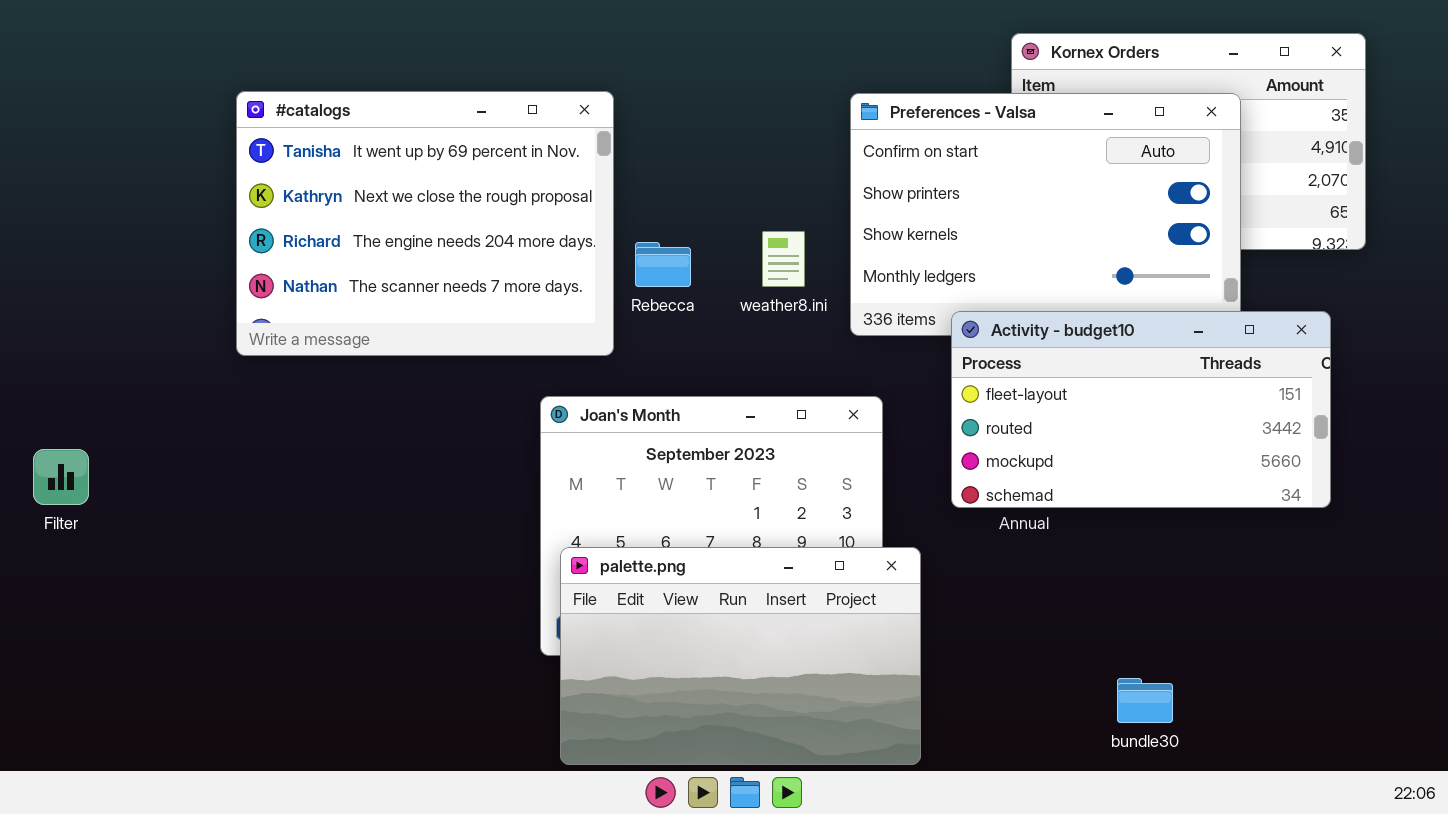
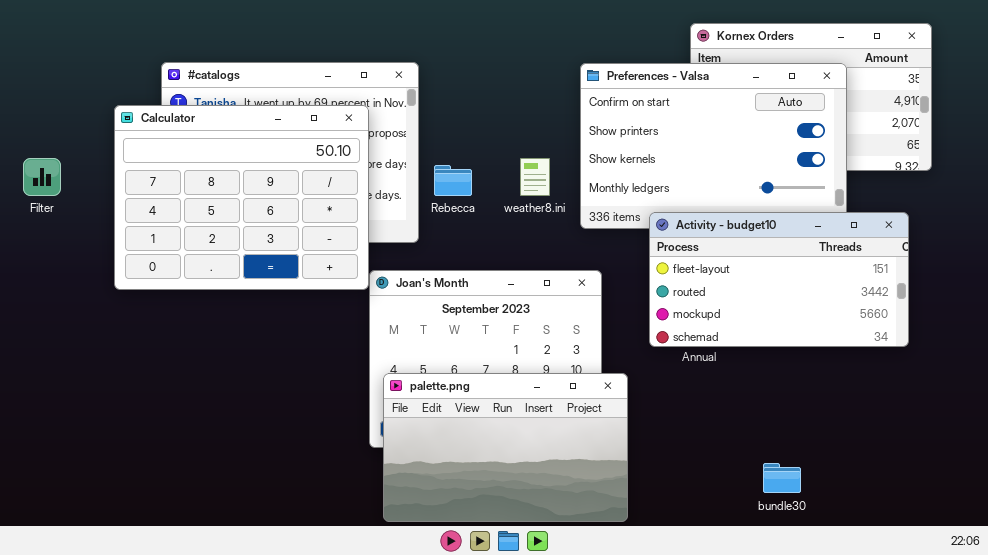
Calculator: none -> [114,105,369,290], opened
Filter: [33,449,89,505] -> [23,158,61,196], moved

